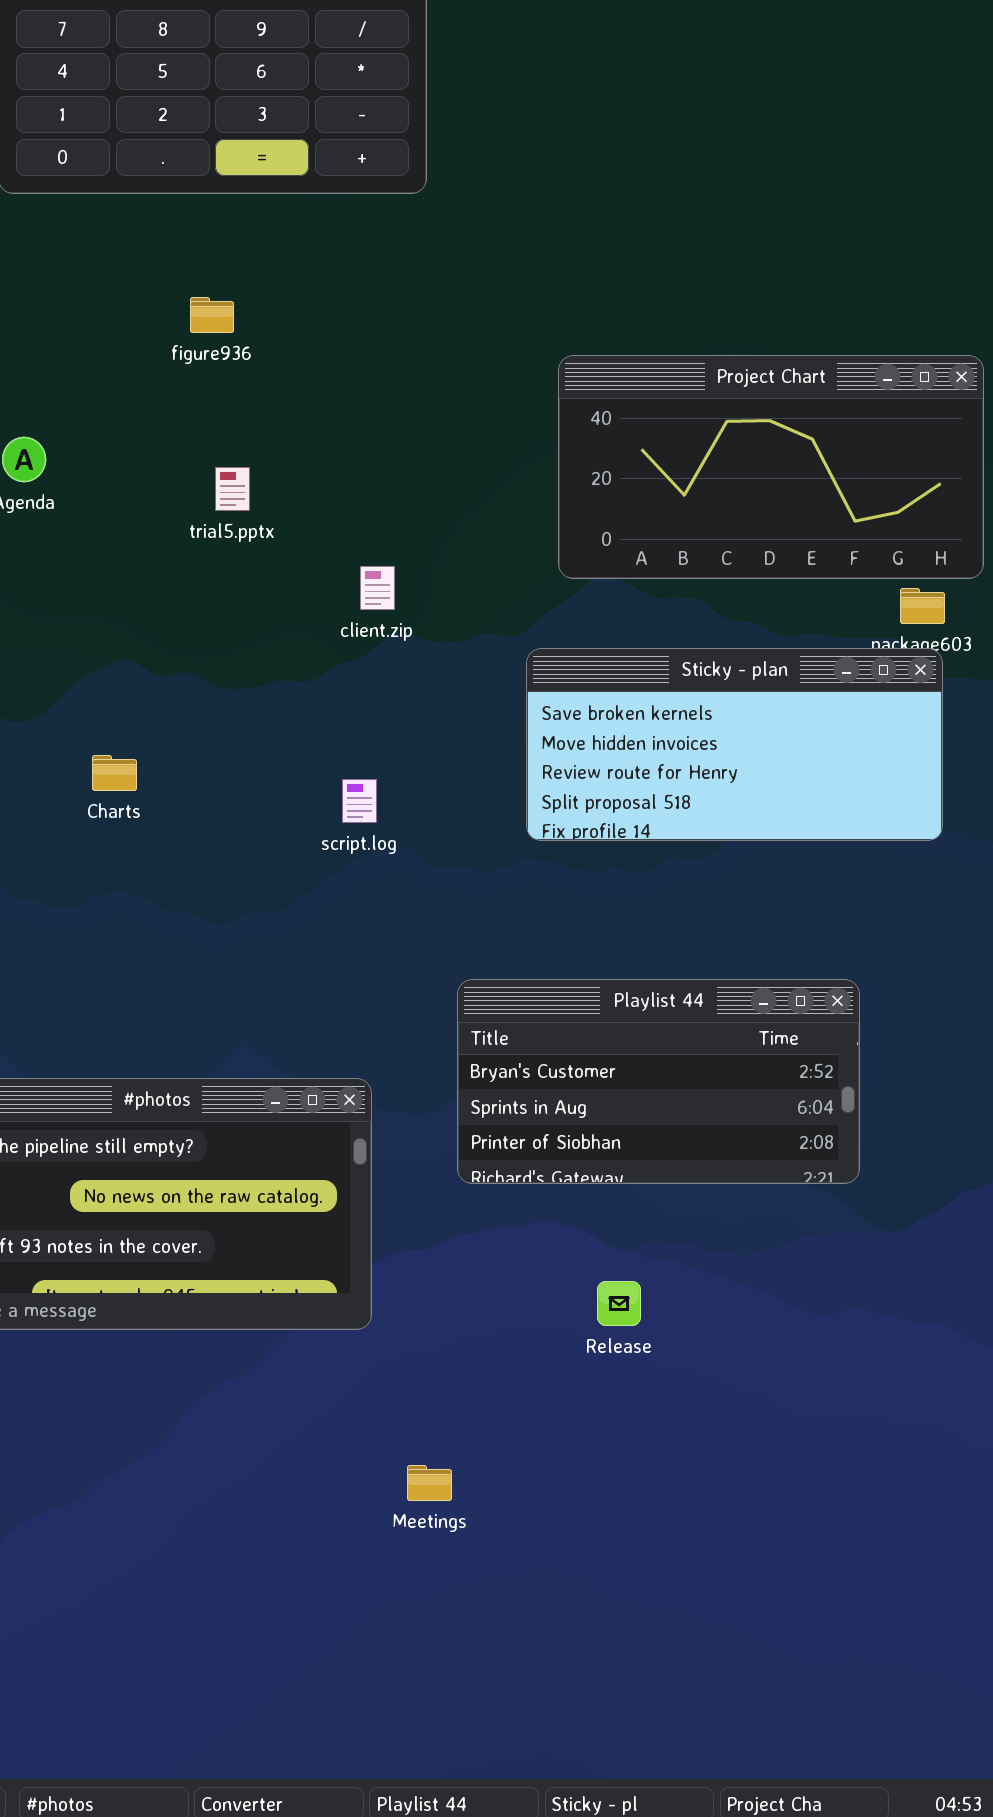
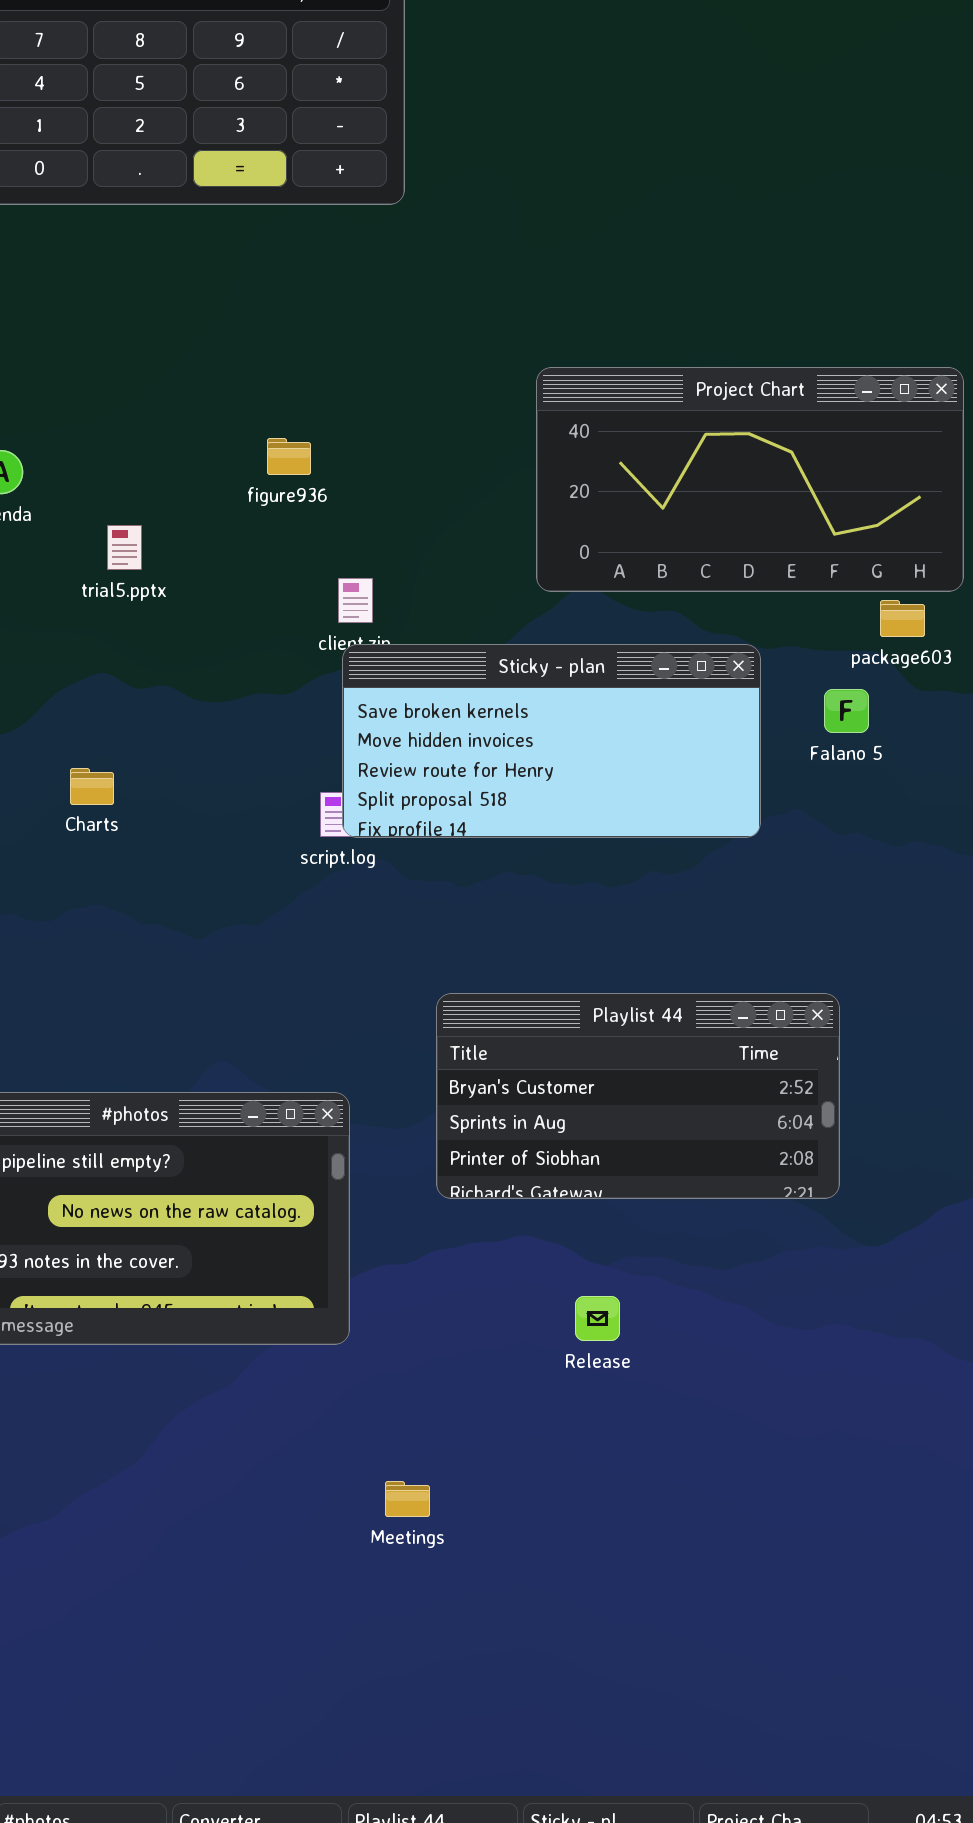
figure936: [190,297,234,333] -> [267,438,311,475], moved
trial5.pptx: [215,467,250,511] -> [107,525,142,570], moved
Sticky - plan: [526,648,943,841] -> [342,644,761,838], moved

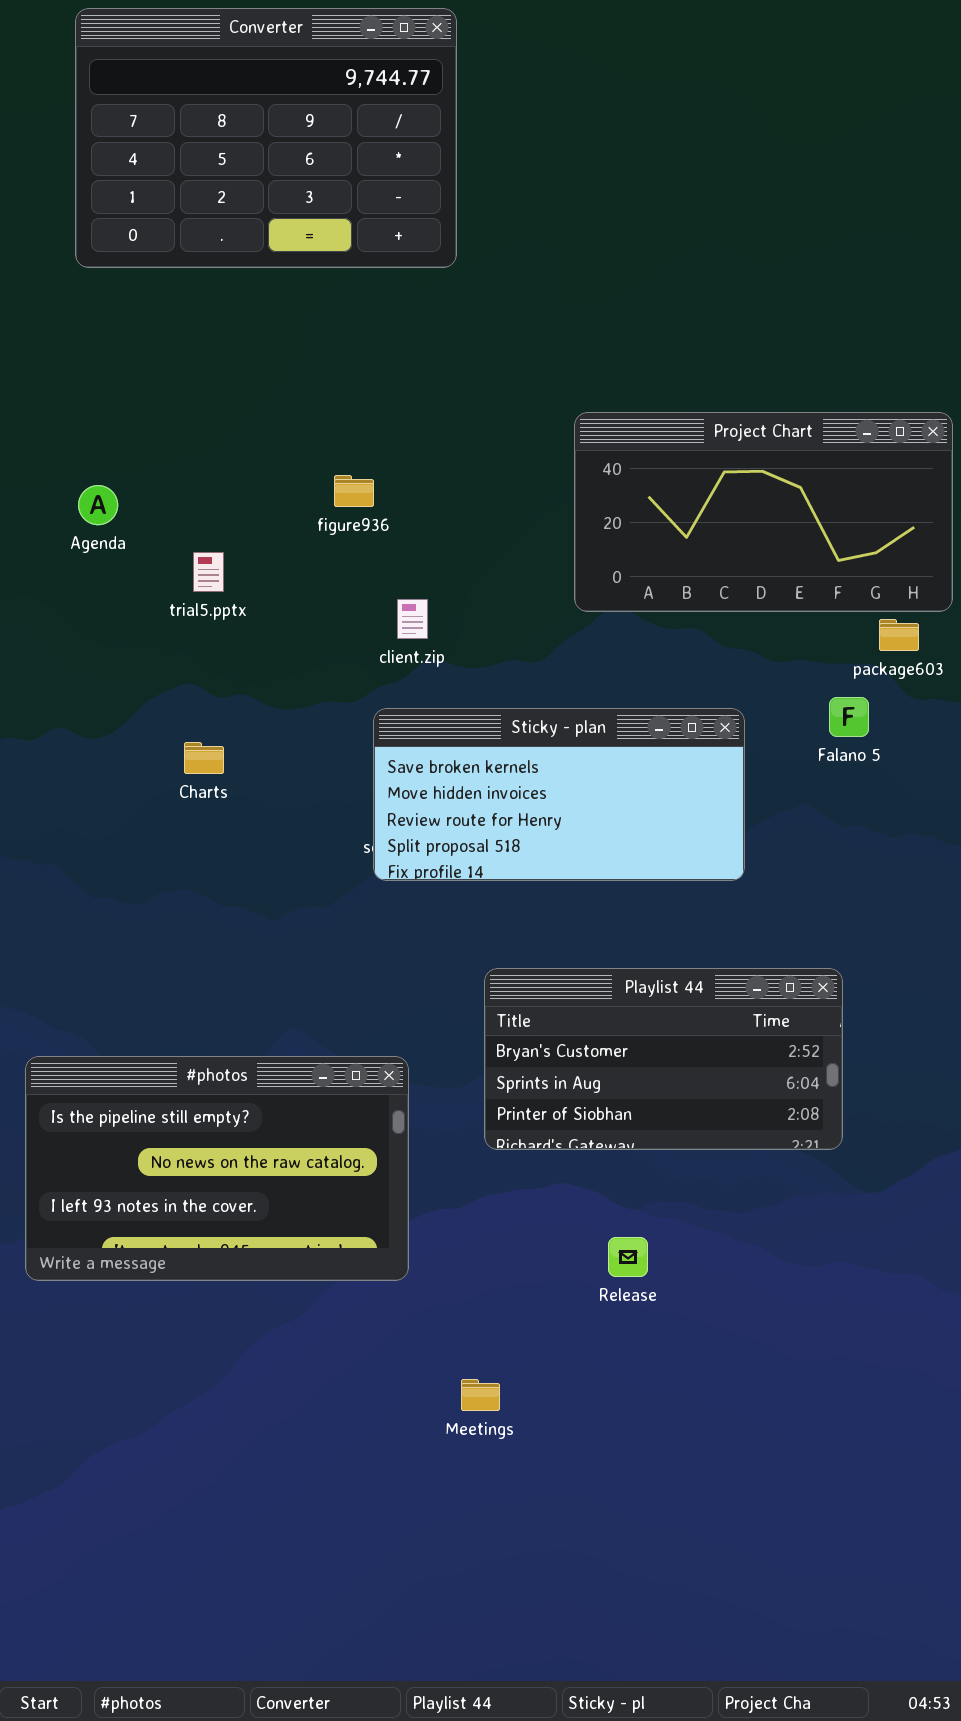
Sticky - plan: [342,644,761,838] -> [373,708,745,881], moved
Charts: [70,768,114,805] -> [184,742,224,774], moved
Meetings: [385,1481,430,1517] -> [461,1379,500,1411], moved

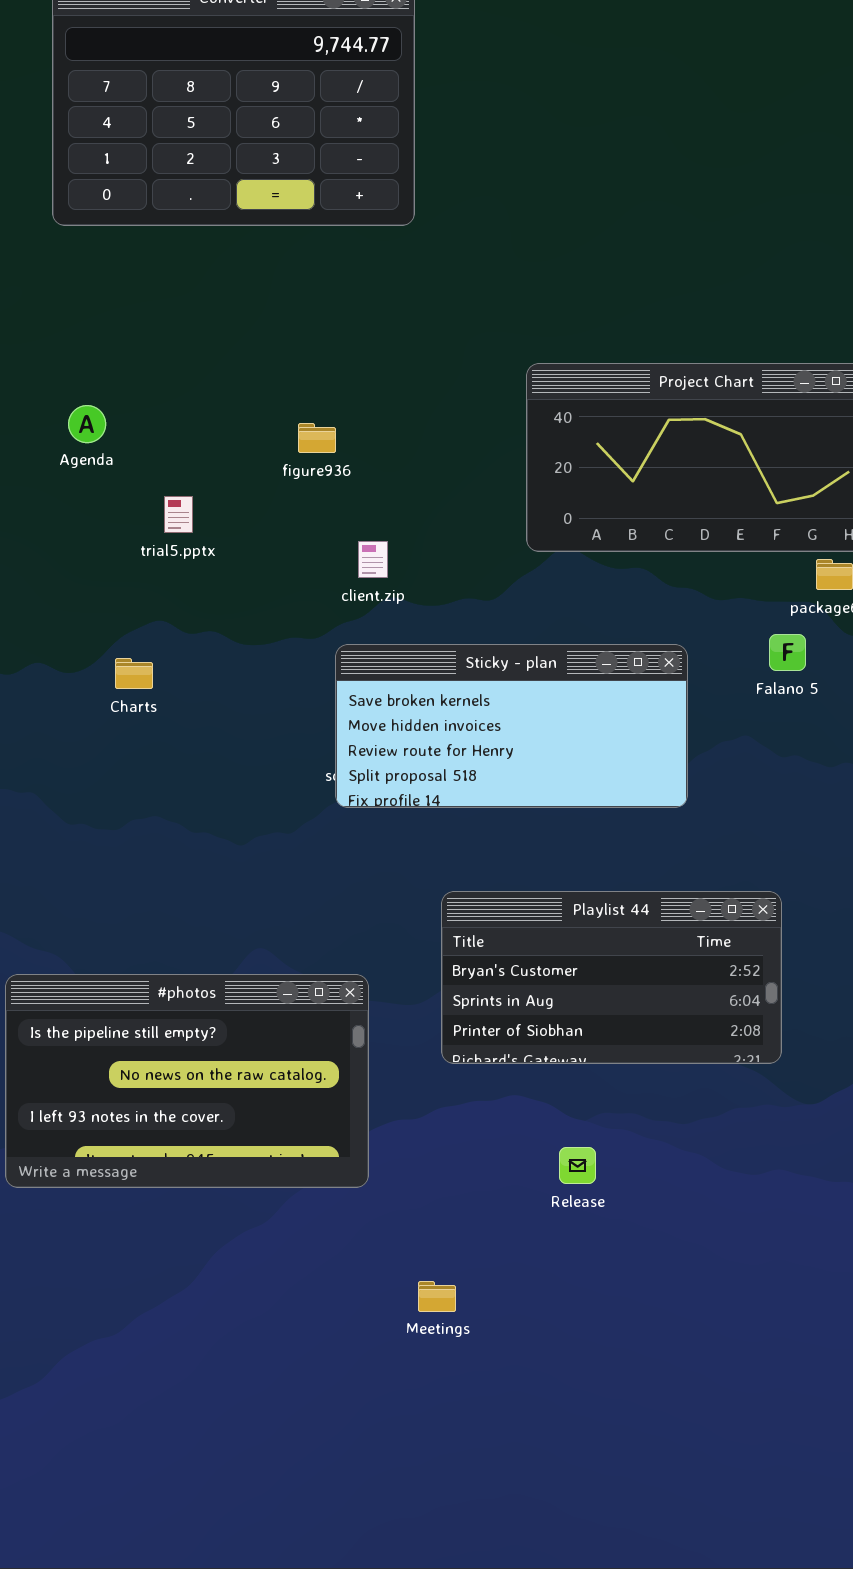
Agenda: [78,485,118,525] -> [68,405,106,443], moved
Charts: [184,742,224,774] -> [115,658,153,689], moved

